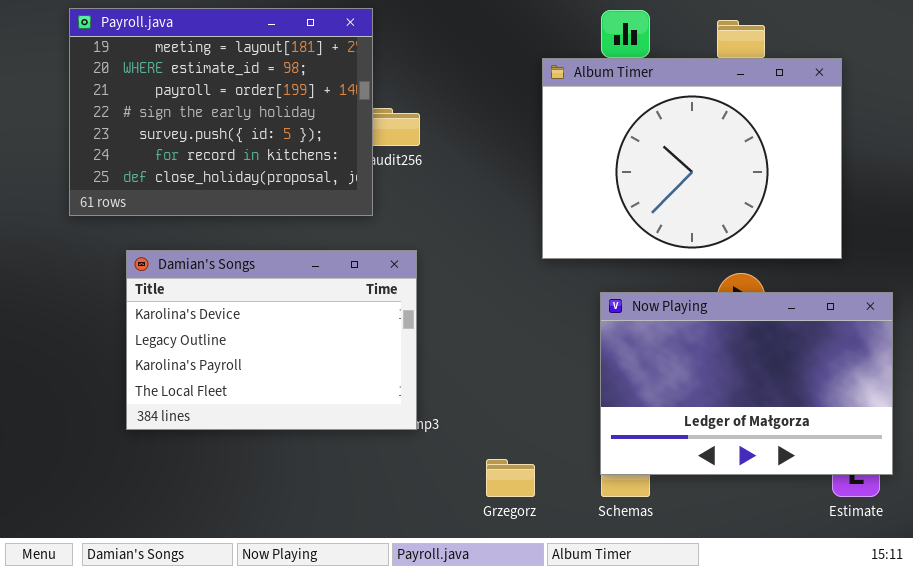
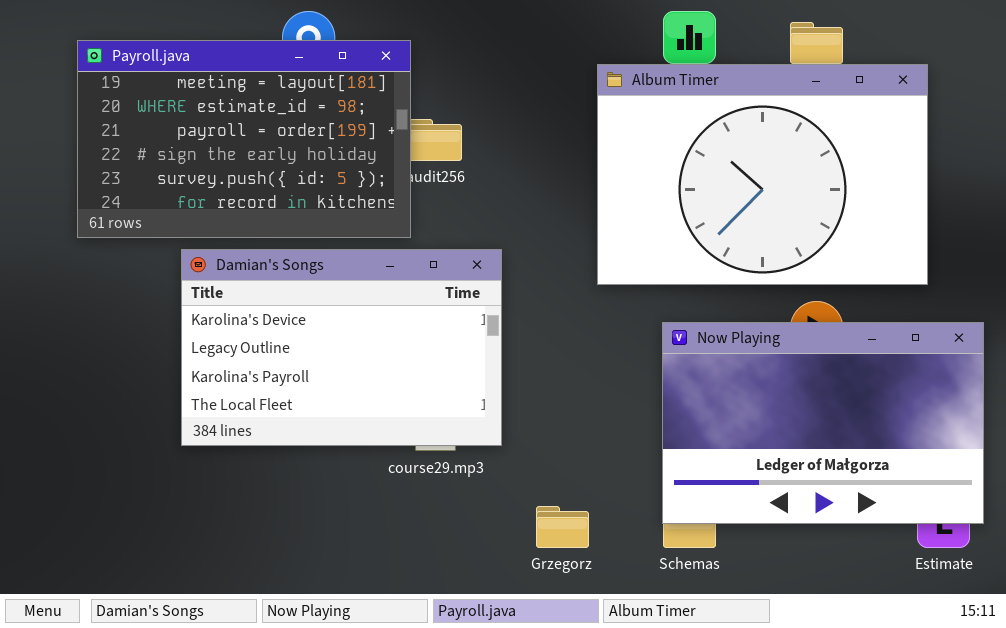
Payroll.java: [69,8,373,216] -> [77,40,411,238], resized
Damian's Songs: [126,250,417,430] -> [181,249,502,446], moved

